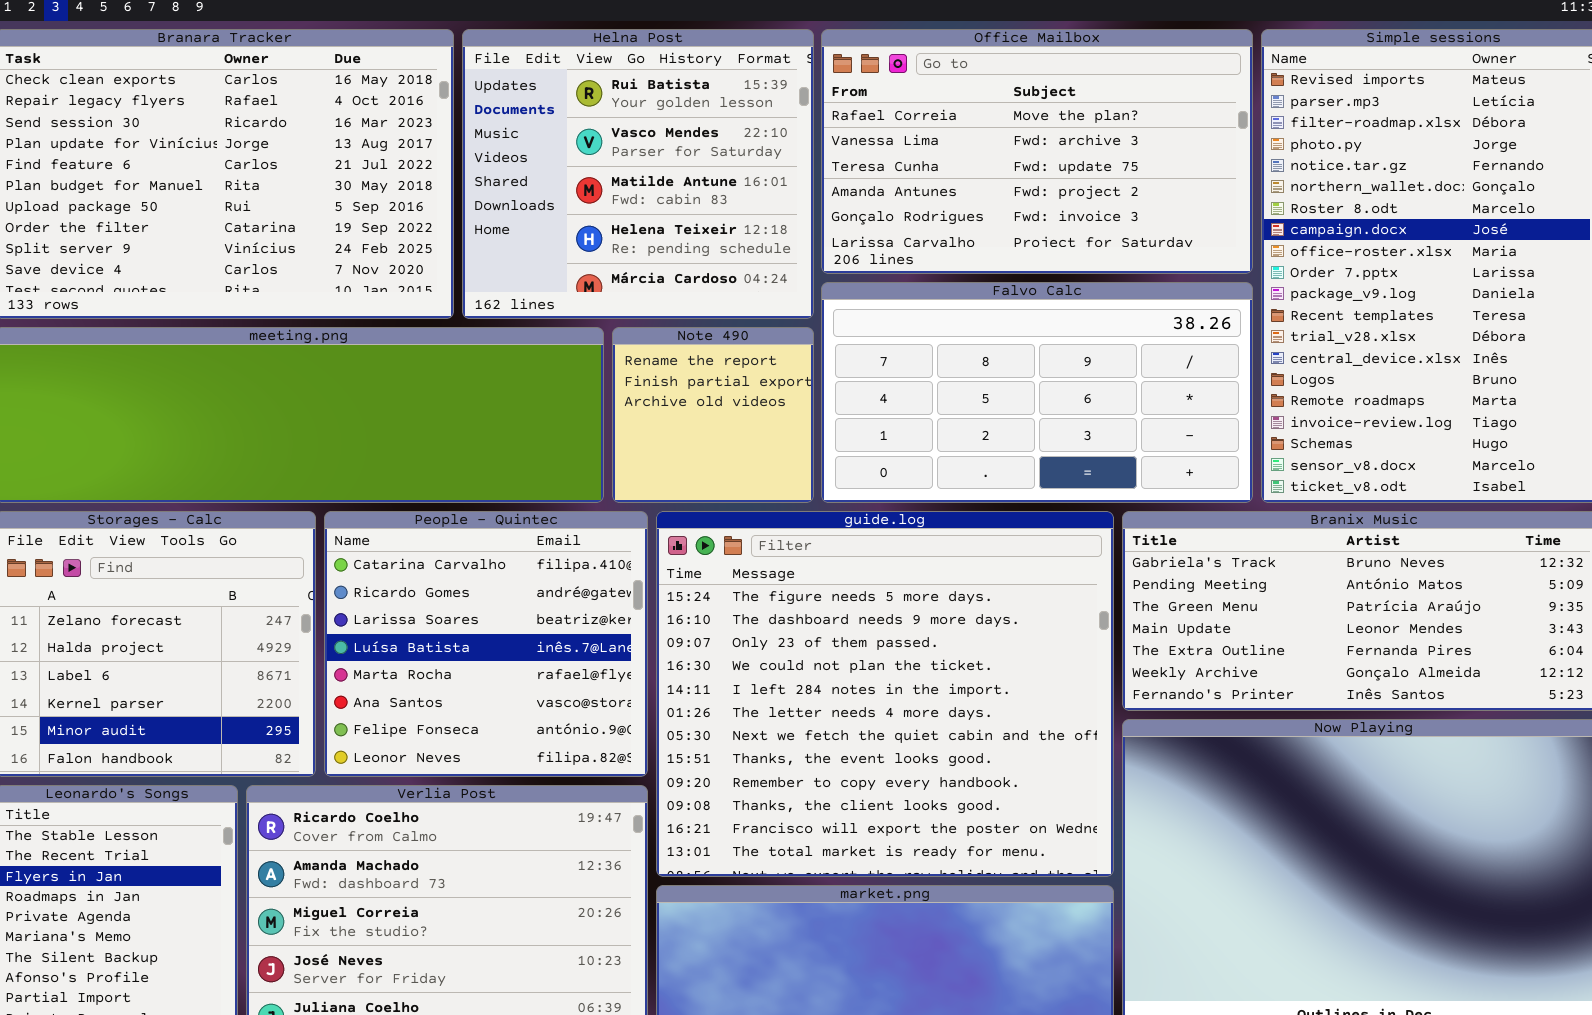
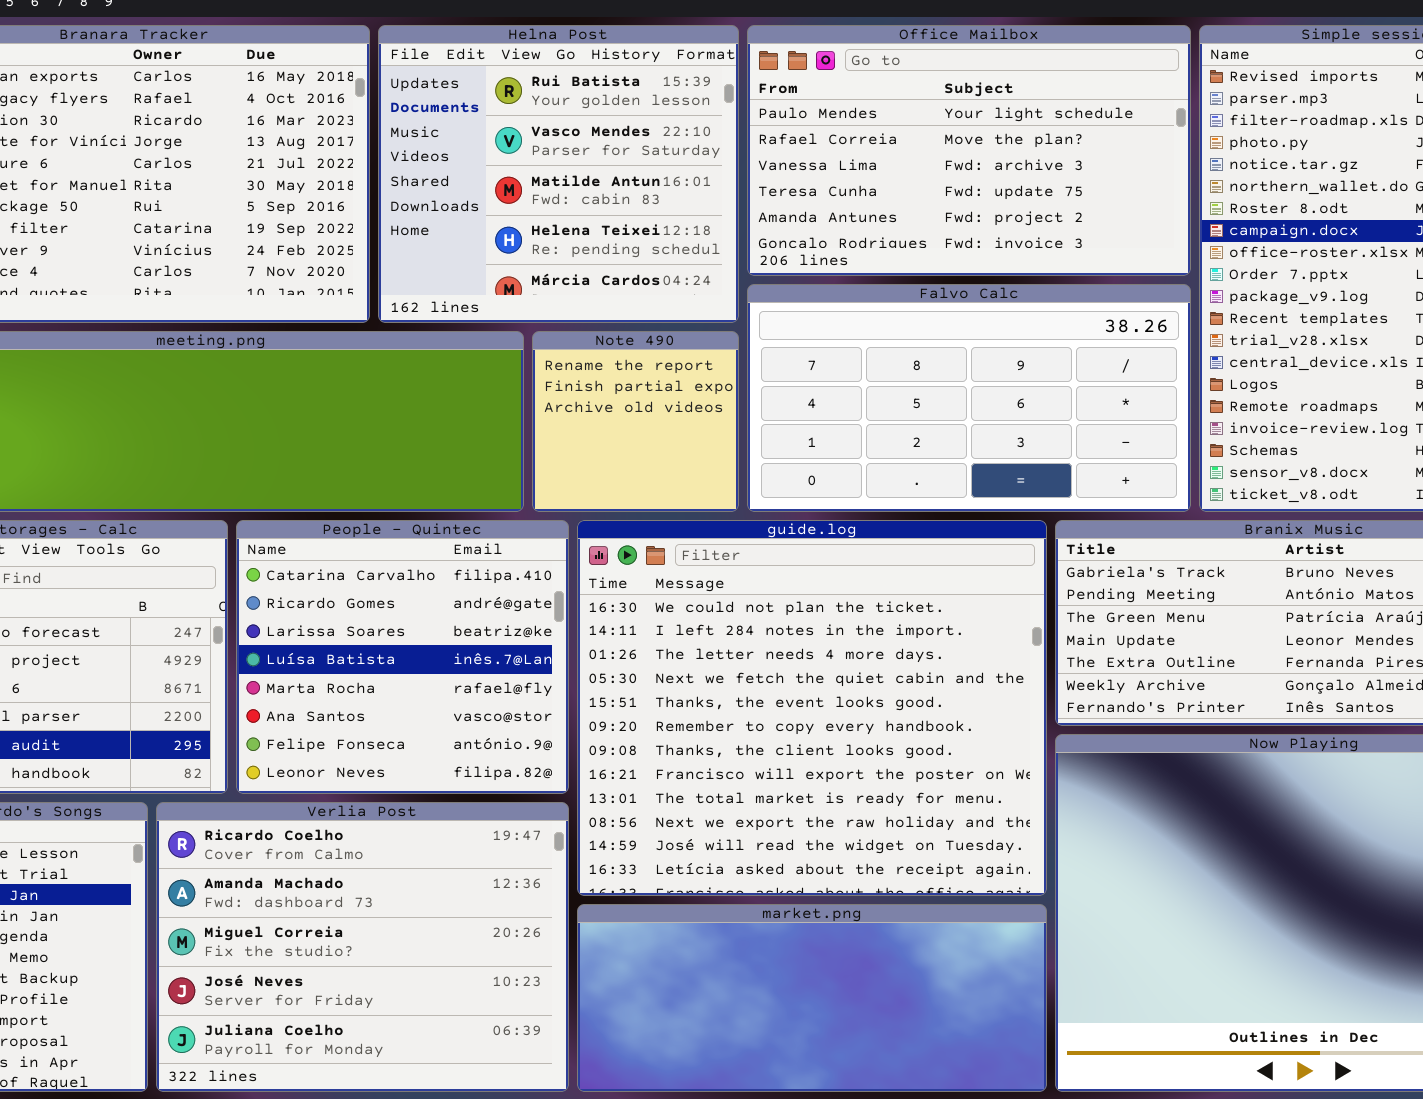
Office Mailbox: [821,29,1253,274] -> [747,25,1191,276], scrolled up 1 row
guide.log: [656,511,1114,877] -> [577,520,1047,896], scrolled down 3 rows

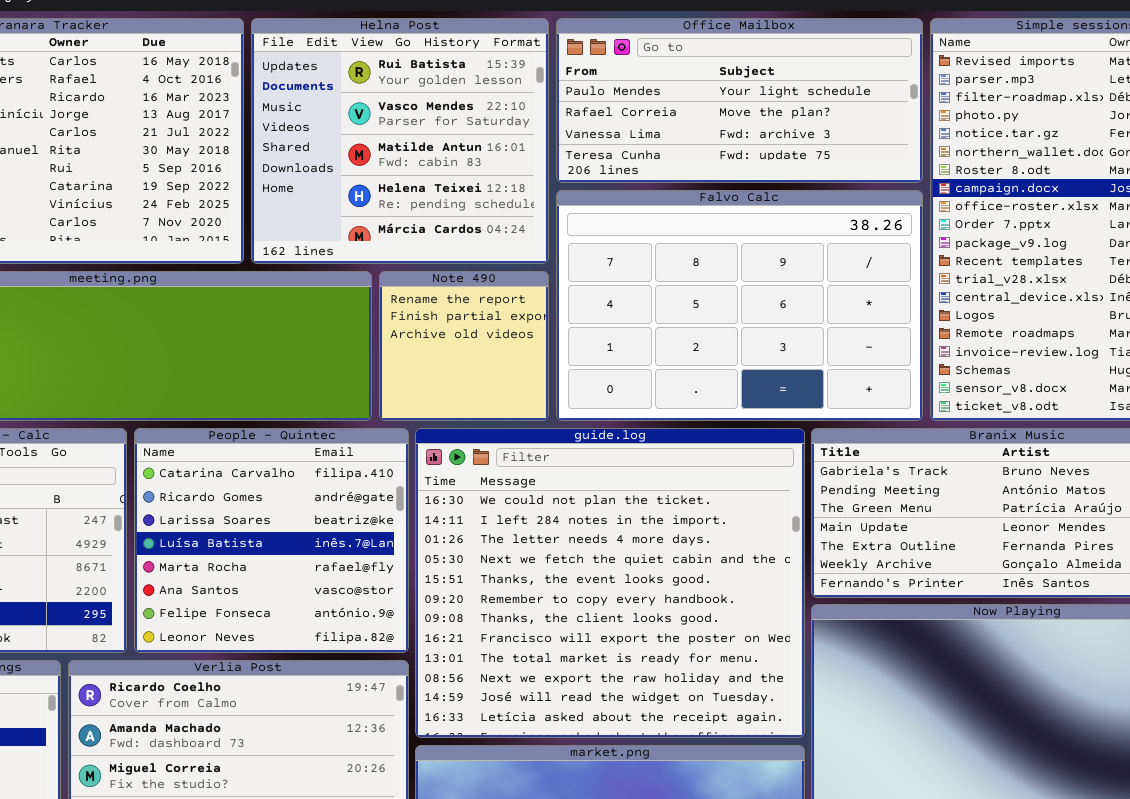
Office Mailbox: [747,25,1191,276] -> [556,18,923,183], resized
Falvo Calc: [747,284,1191,512] -> [556,190,923,421], resized

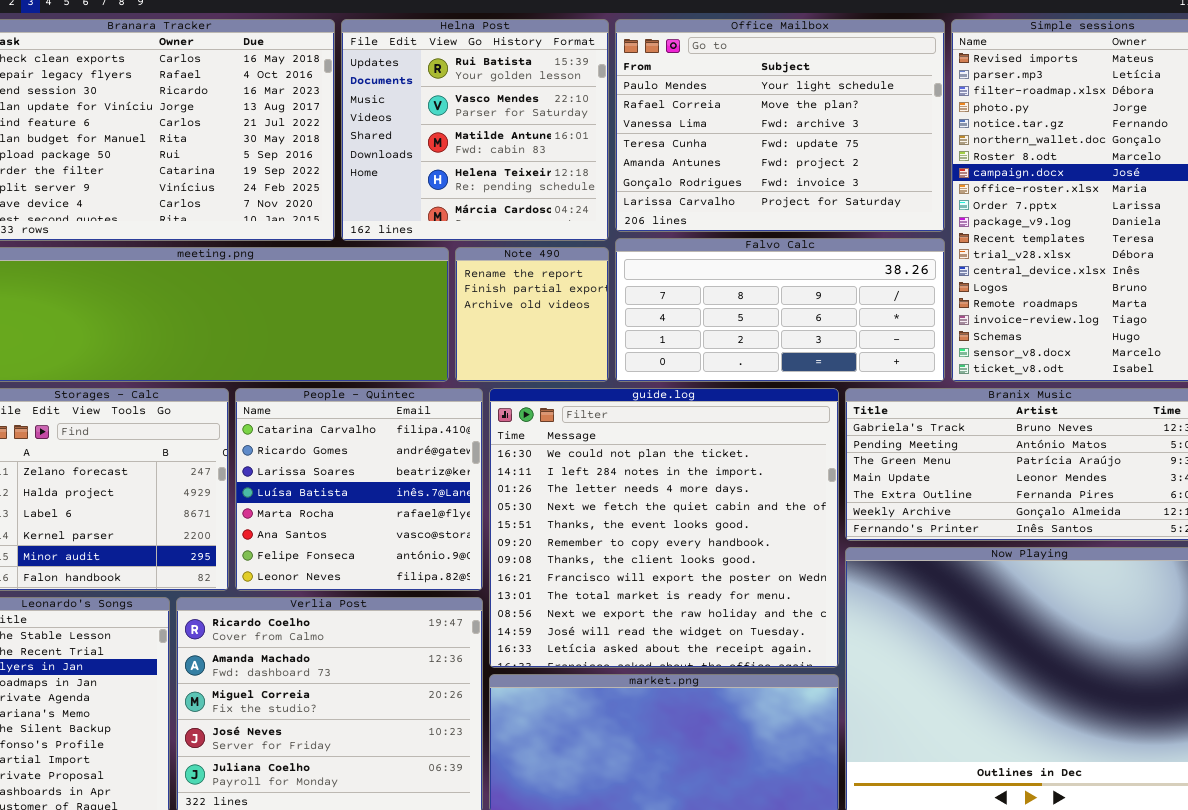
Office Mailbox: [556,18,923,183] -> [615,19,945,232], resized
Falvo Calc: [556,190,923,421] -> [615,238,945,382], resized

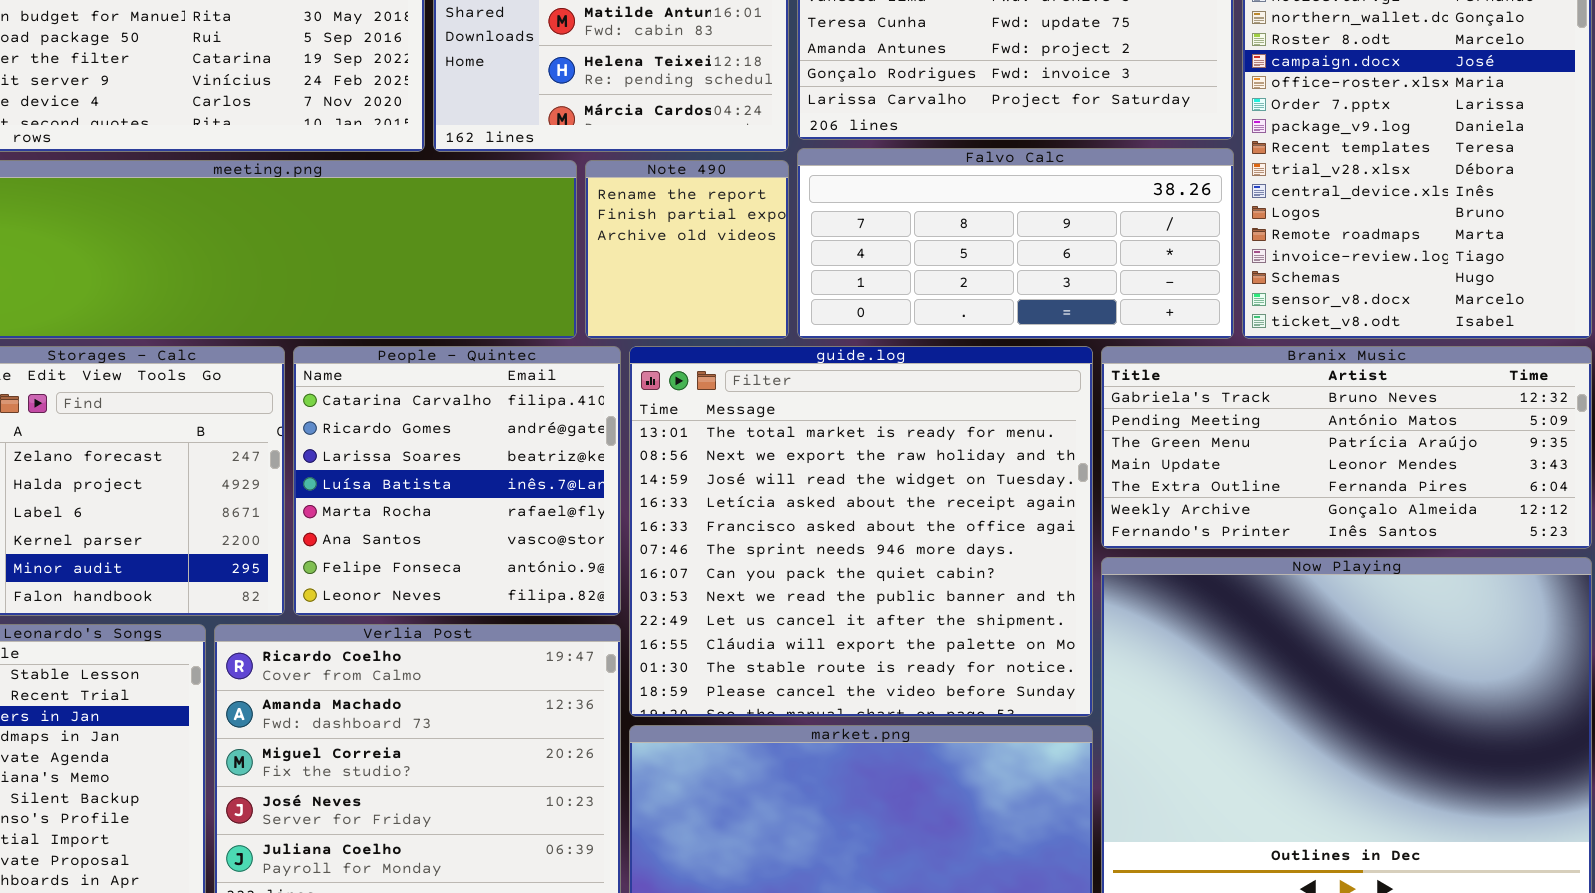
guide.log: [489,388,839,668] -> [629,346,1093,717], scrolled down 8 rows

